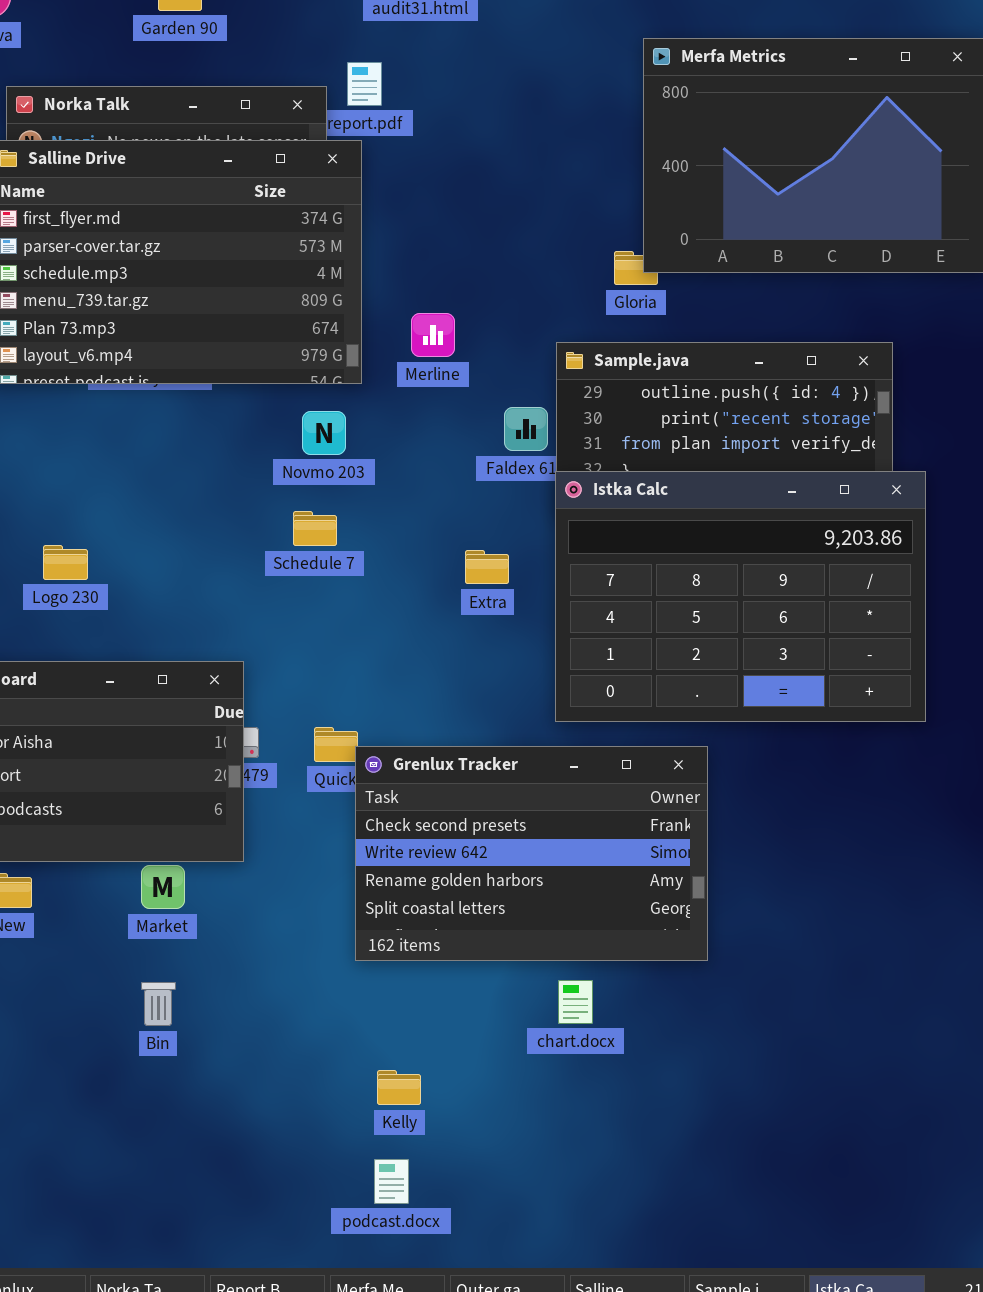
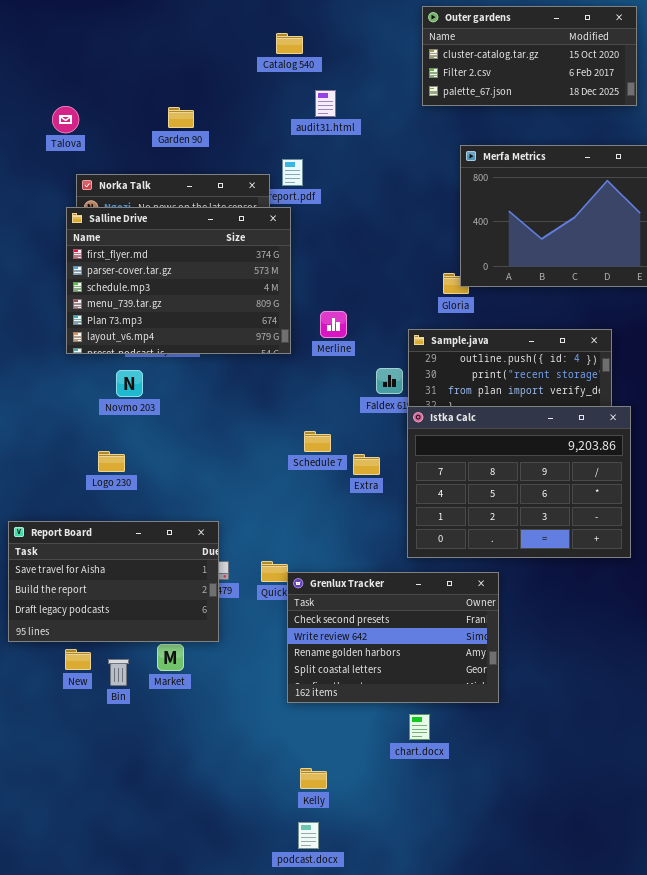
Novmo 203: [302,411,346,455] -> [116,370,143,397], moved
Schedule 7: [293,511,337,546] -> [304,431,331,452], moved
Bin: [141,982,176,1026] -> [108,659,129,686], moved

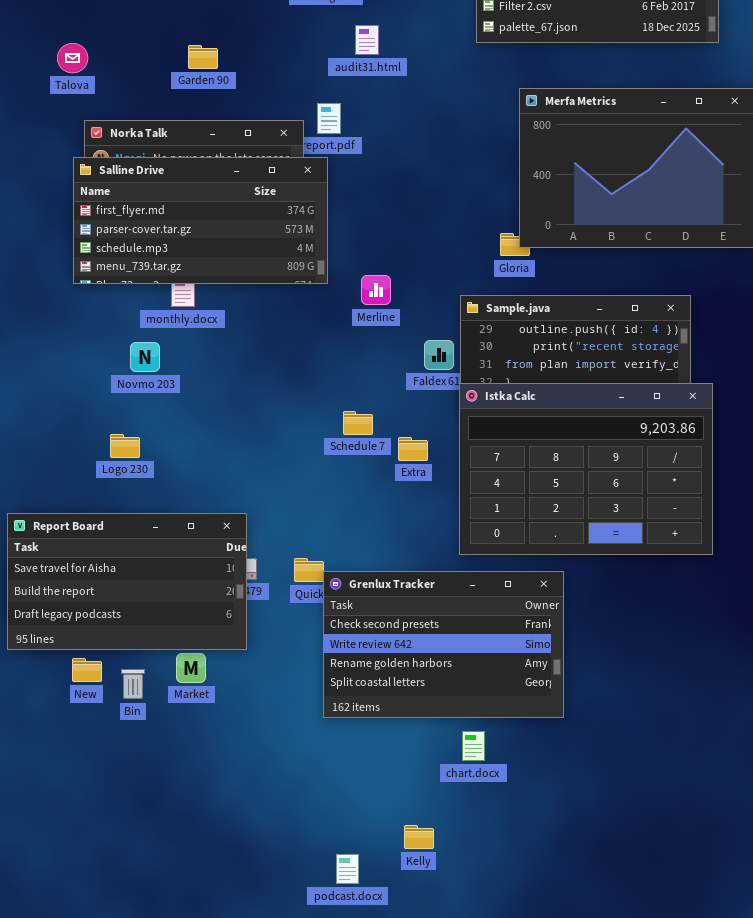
Salline Drive: [66,207,291,354] -> [73,157,328,284], resized
Kelly: [300,768,327,789] -> [404,825,434,849], moved

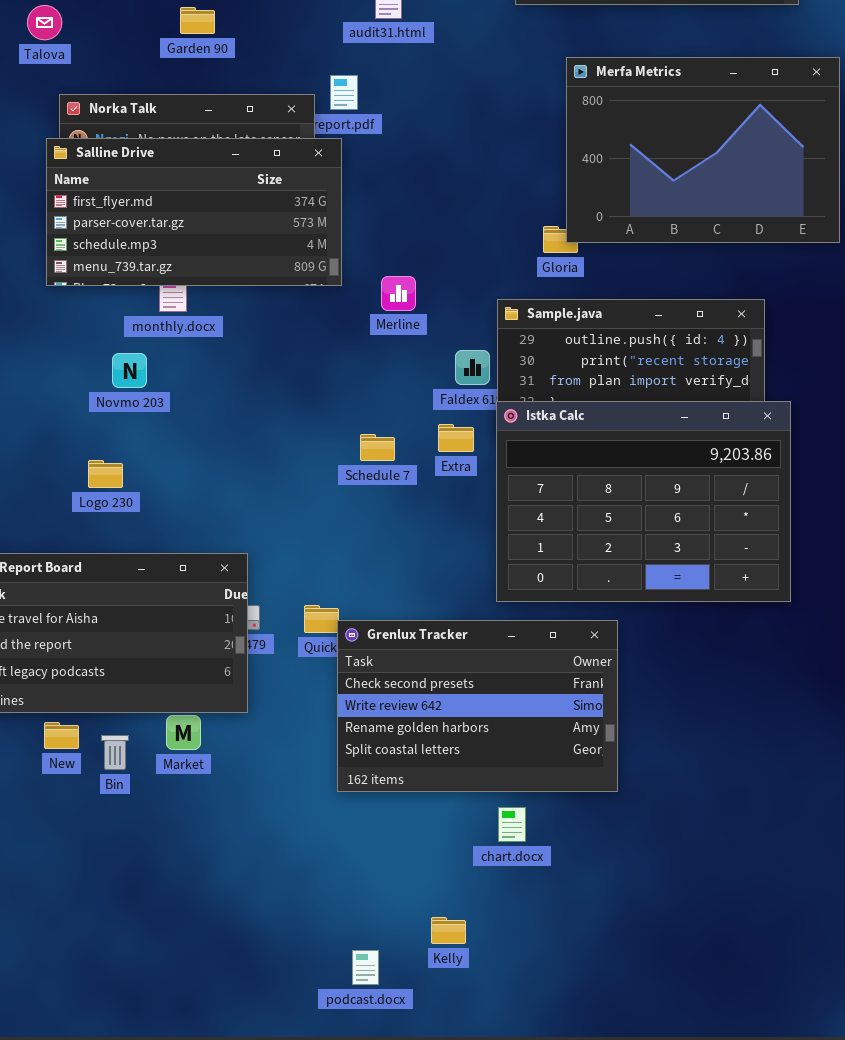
Extra: [398,437,428,461] -> [438,424,474,452], moved

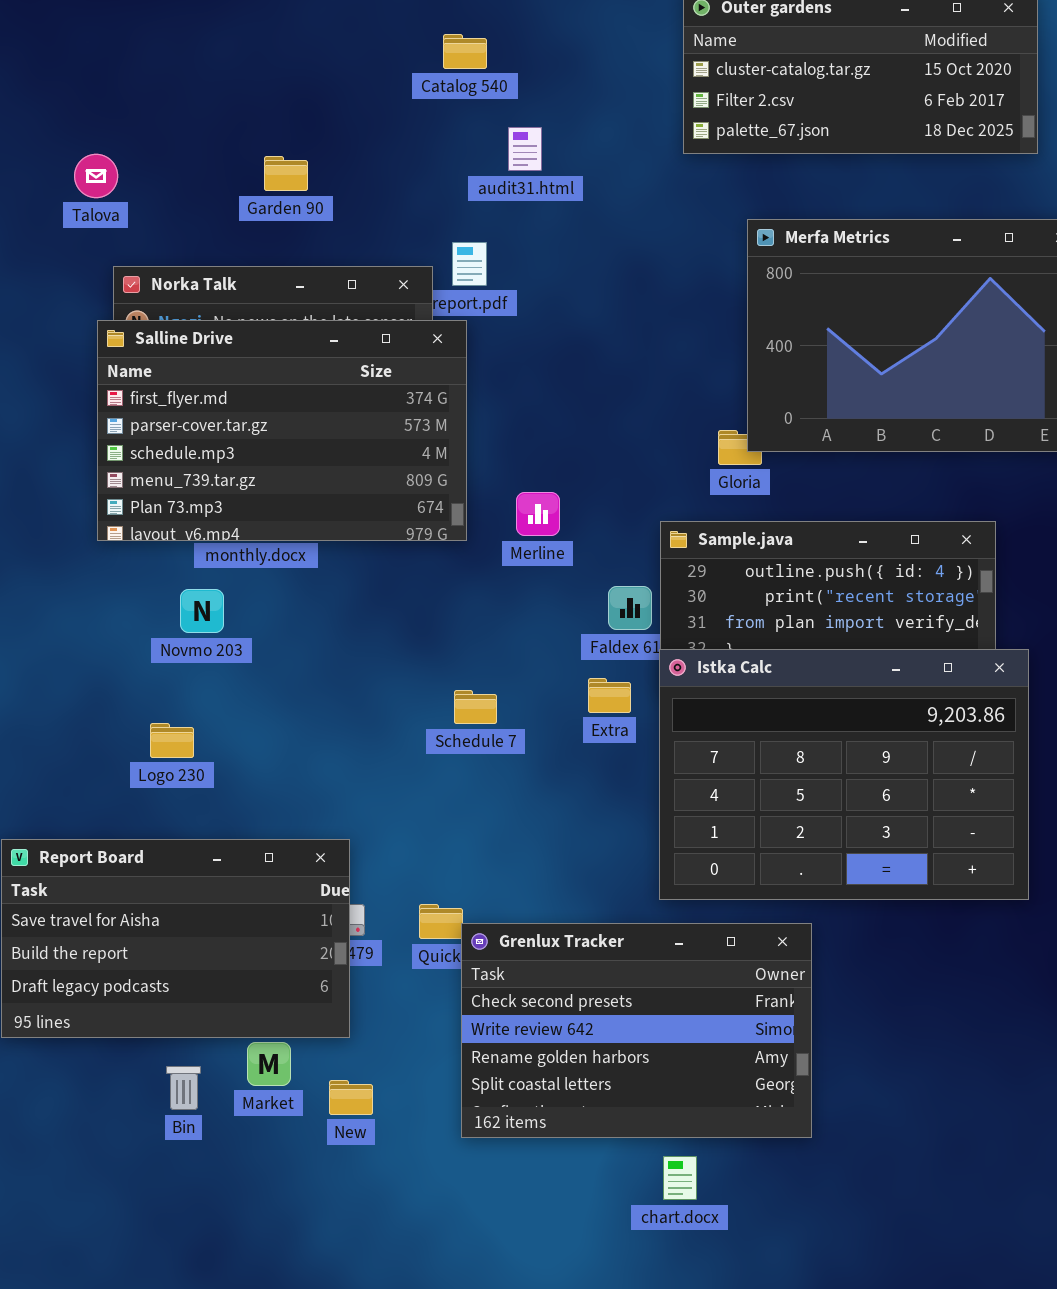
Salline Drive: [46,138,342,286] -> [97,320,467,541], resized
Schedule 7: [360,434,395,461] -> [454,690,497,724], moved
New: [44,722,79,749] -> [329,1080,373,1115], moved

